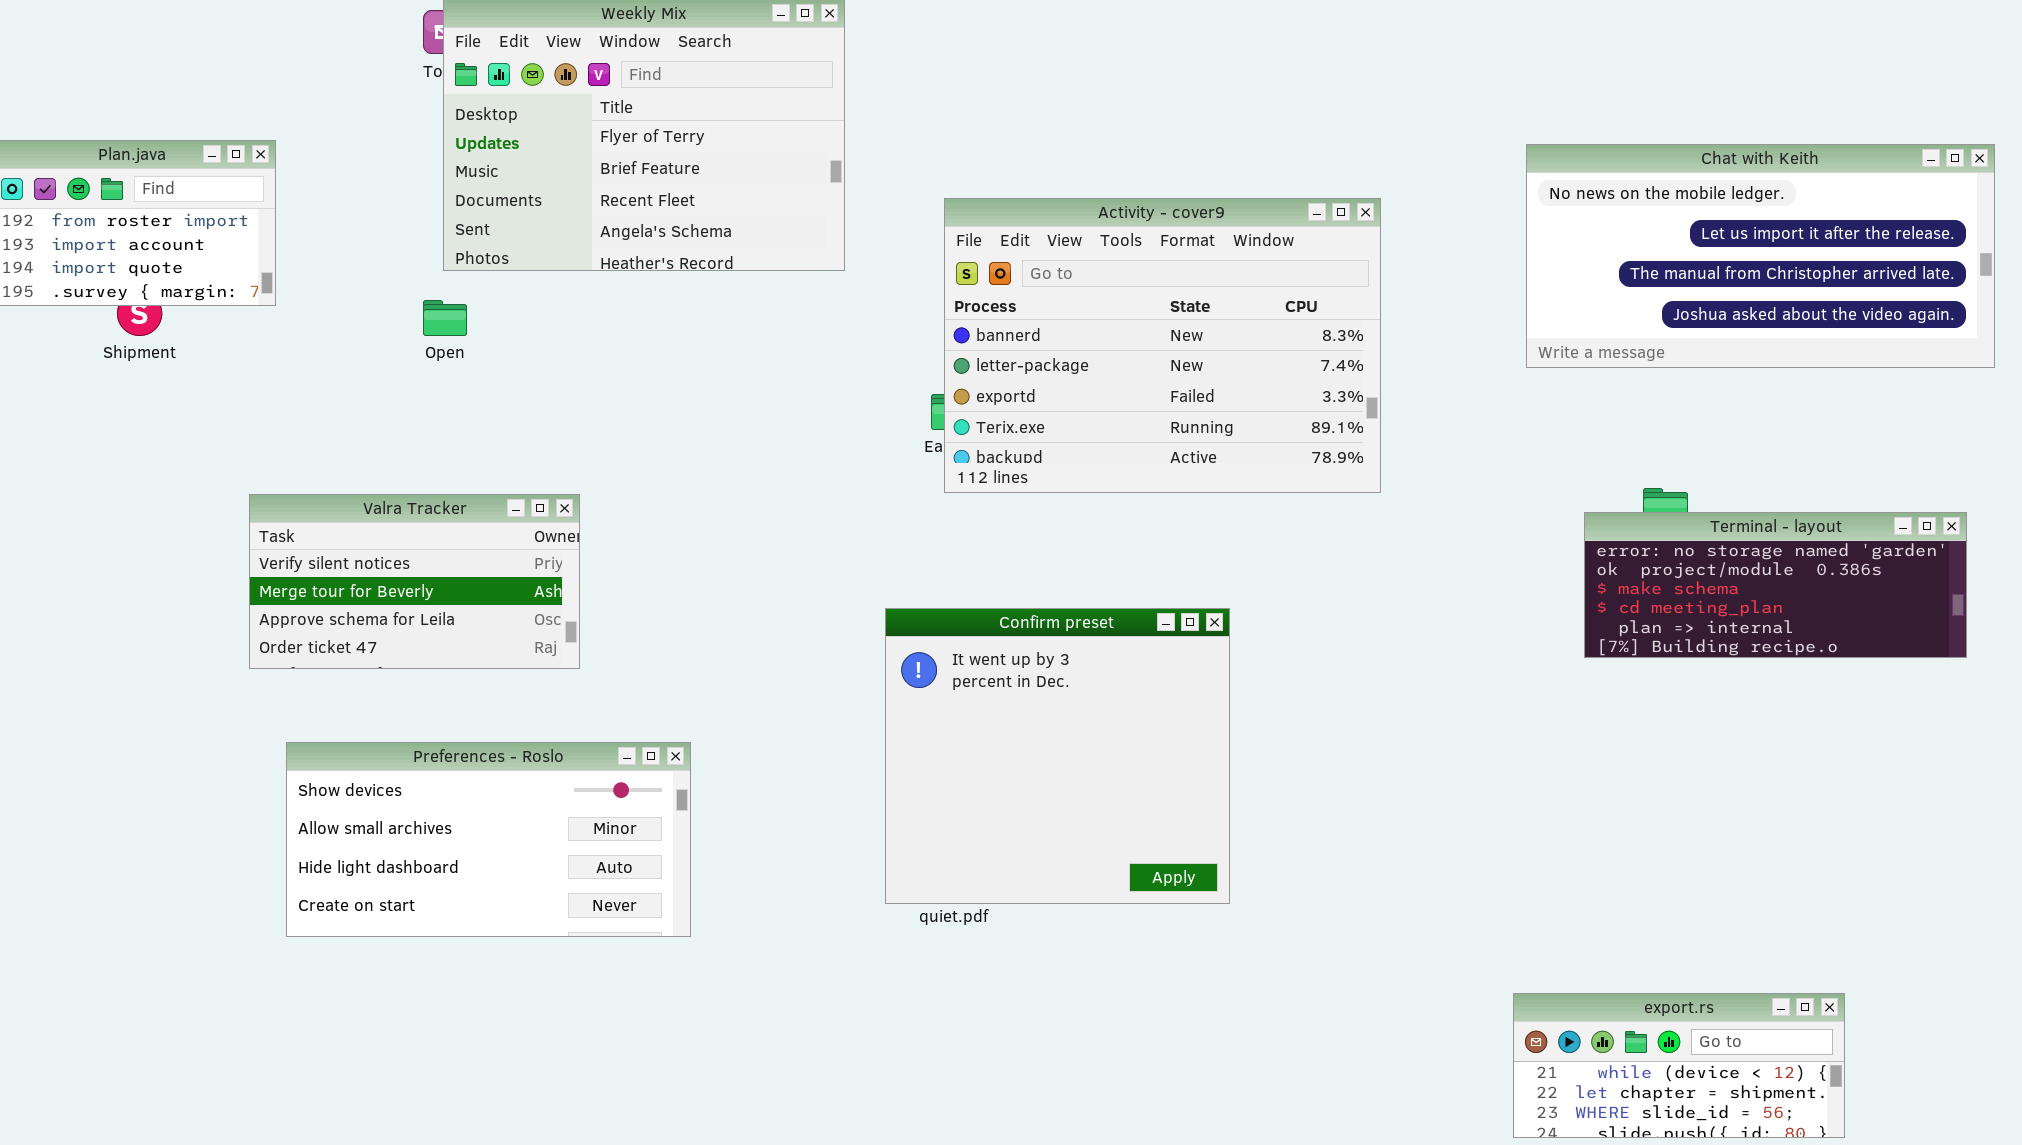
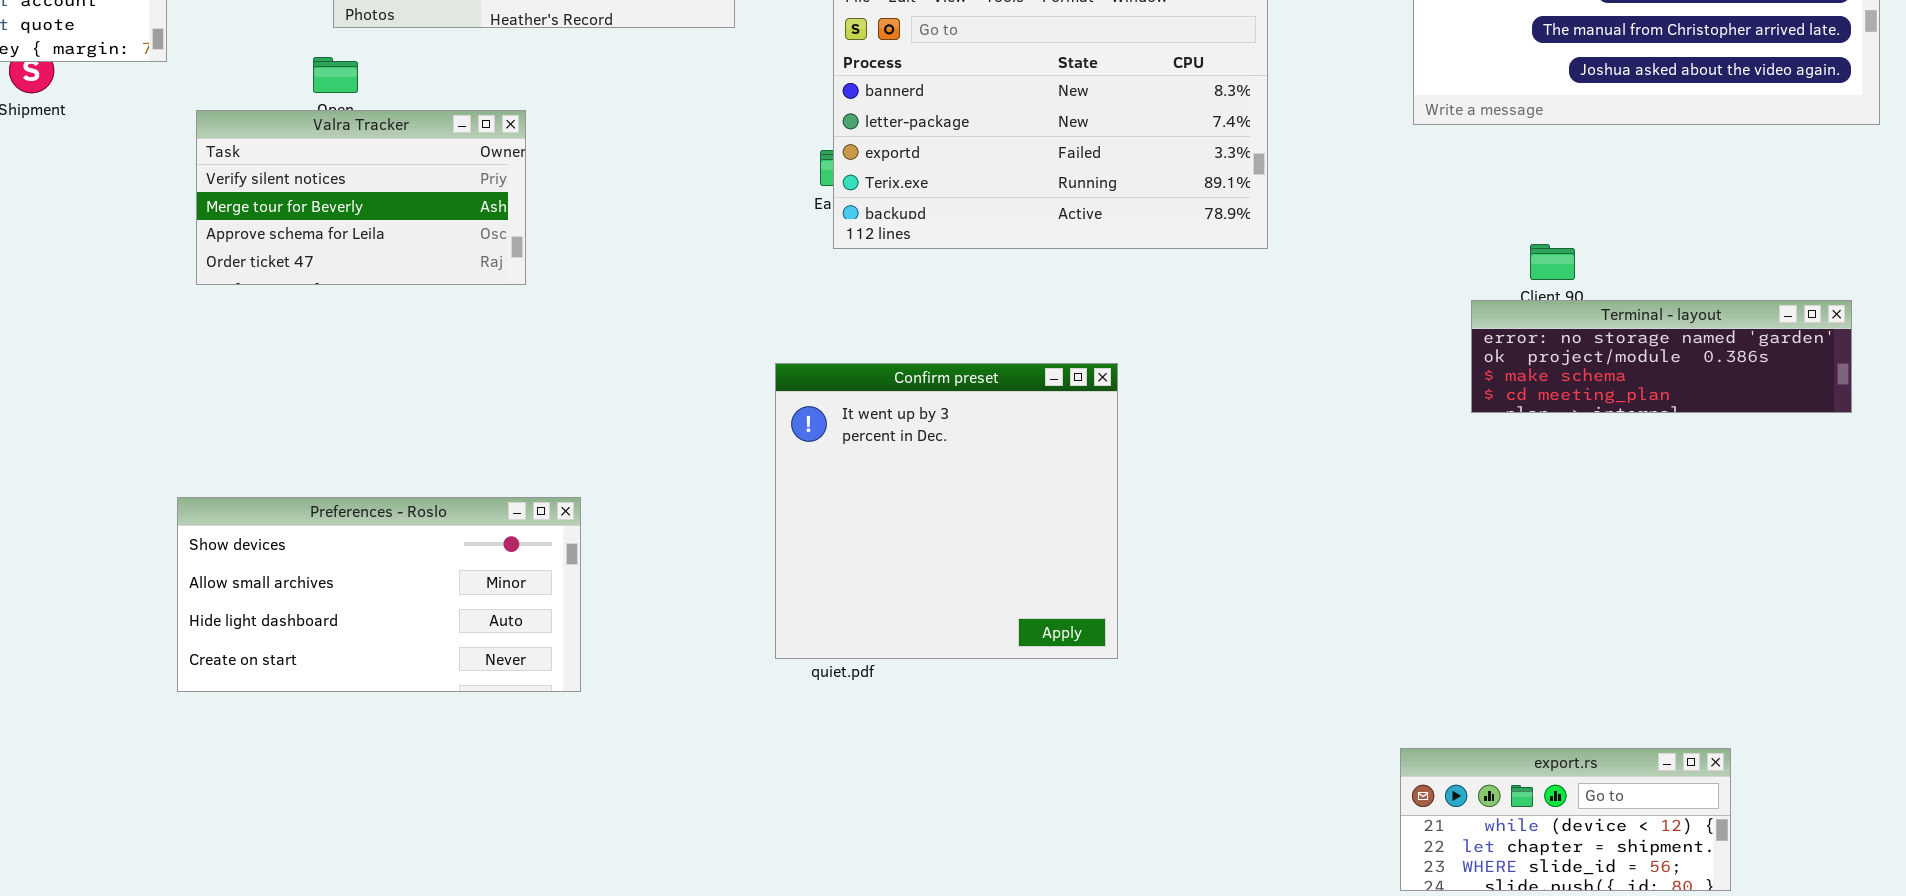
Valra Tracker: [249,494,580,669] -> [196,110,526,285], moved
Terminal - layout: [1584,512,1967,658] -> [1471,300,1852,413], resized

